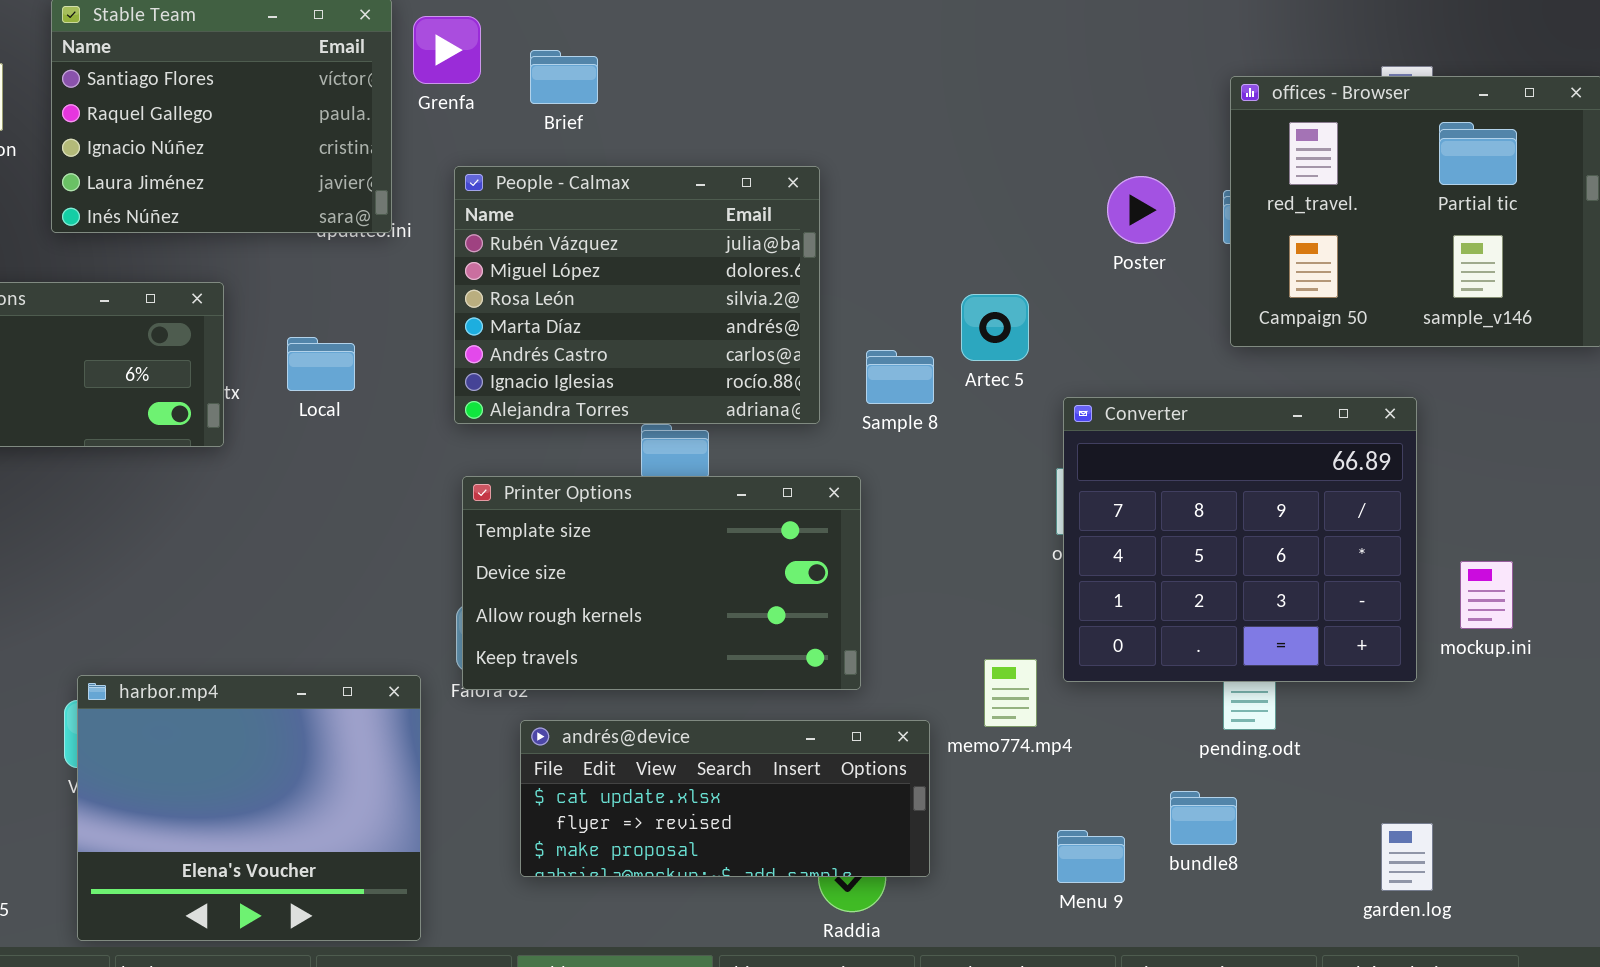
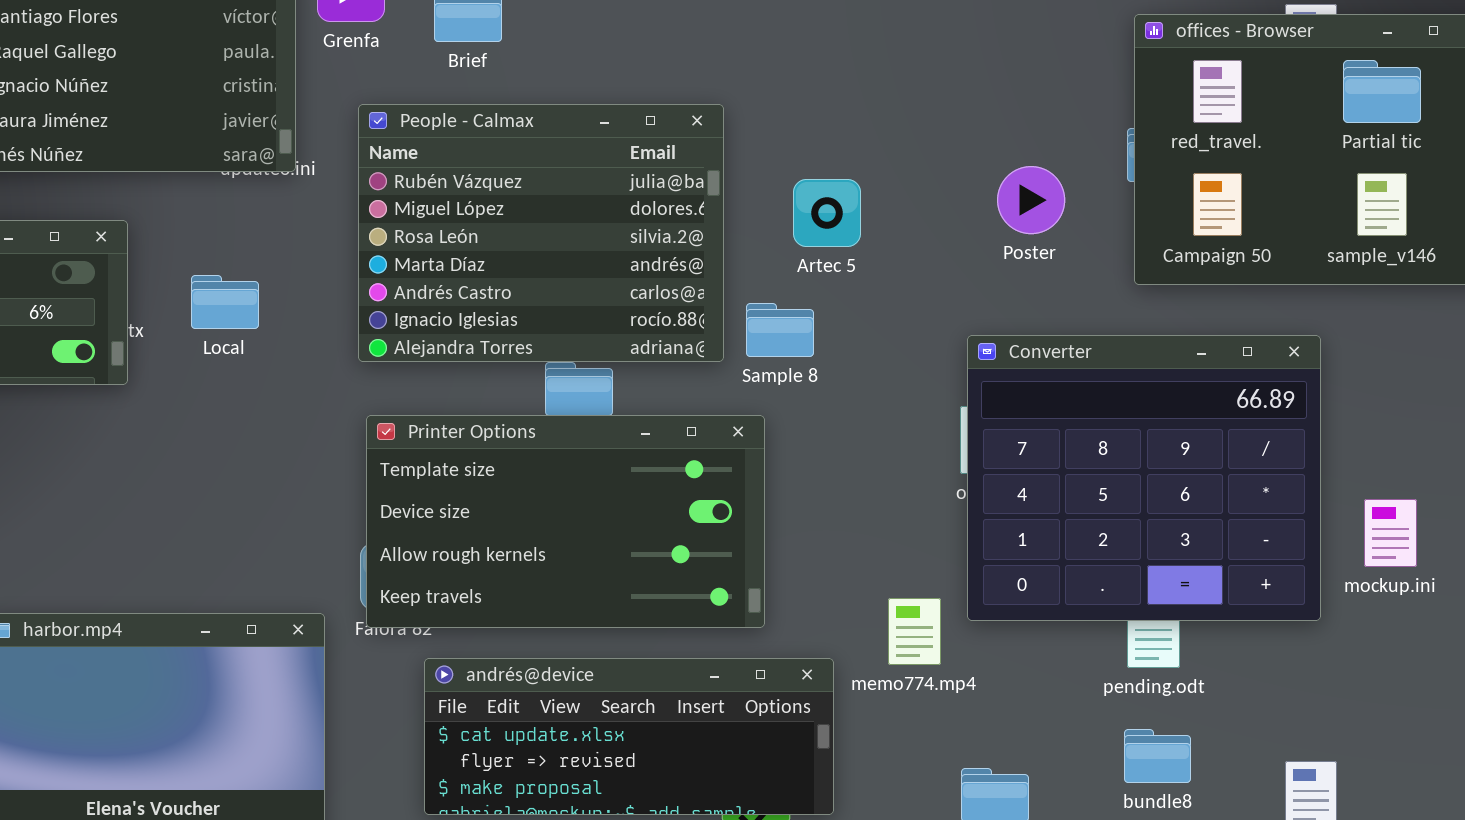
Poster: [1107,176,1175,244] -> [997,166,1065,234], moved
Artec 5: [961,294,1029,361] -> [793,179,861,247], moved
Sample 8: [866,350,934,404] -> [746,303,814,357], moved
bundle8: [1170,791,1237,845] -> [1124,729,1191,783], moved

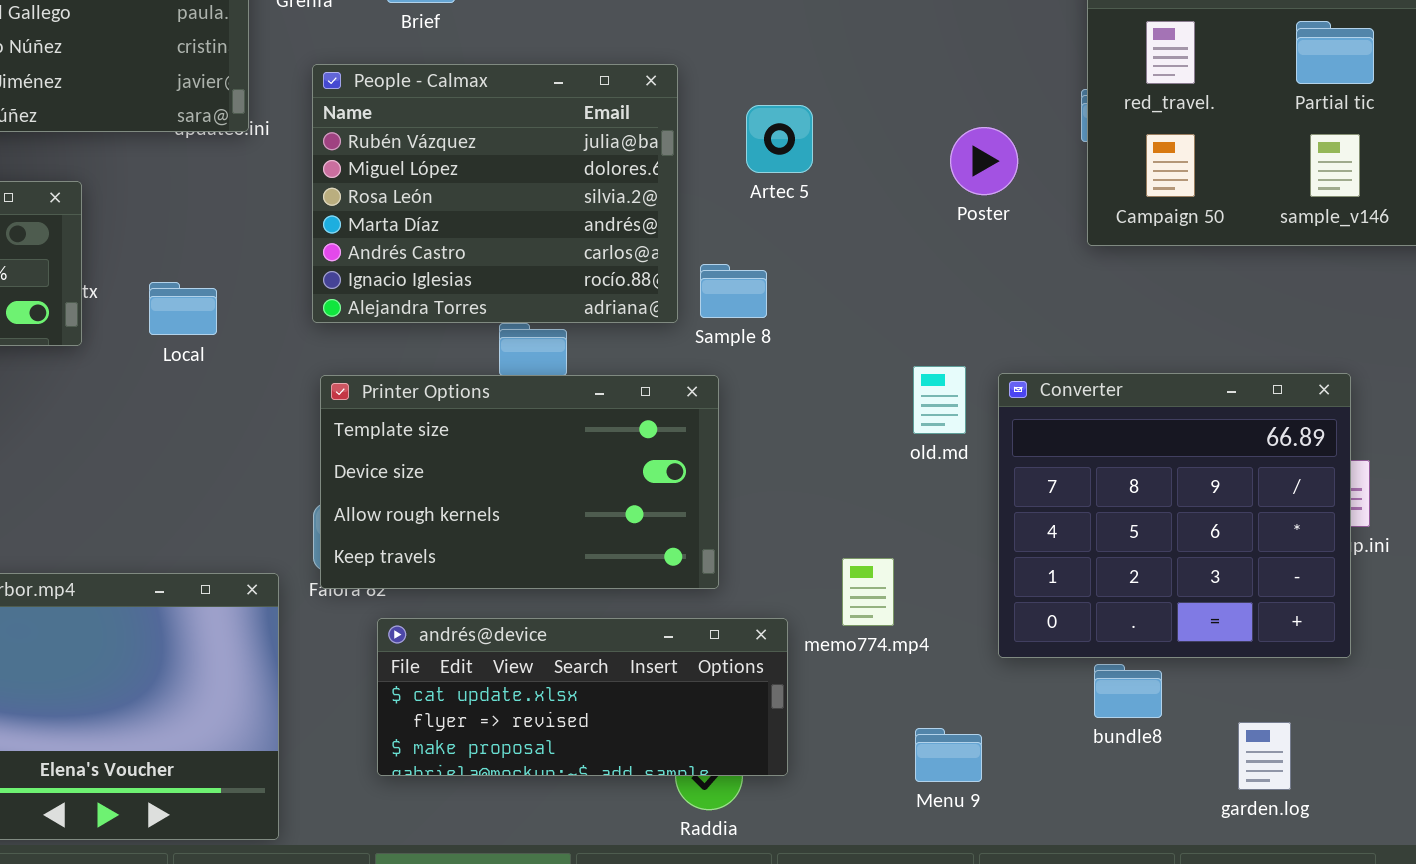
Artec 5: [793,179,861,247] -> [746,105,813,173], moved
Local: [191,275,259,329] -> [149,282,217,335], moved
Converter: [967,335,1321,621] -> [998,373,1351,658], moved
bundle8: [1124,729,1191,783] -> [1094,664,1162,718], moved

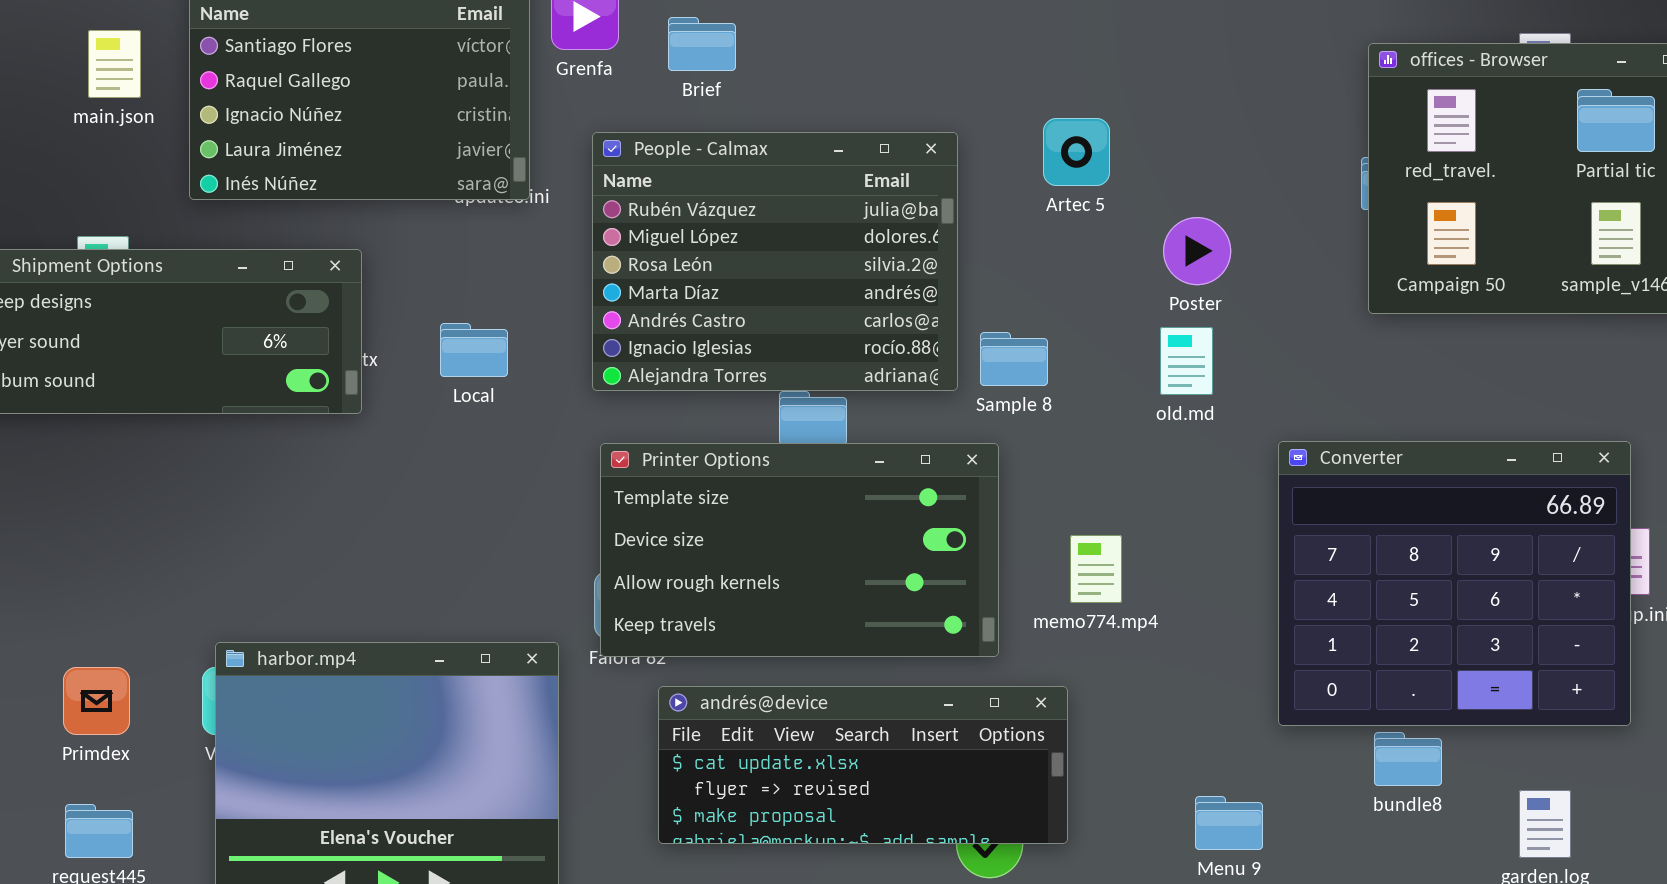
Artec 5: [746,105,813,173] -> [1043,118,1110,186], moved
Poster: [950,127,1018,195] -> [1163,217,1231,285], moved
Local: [149,282,217,335] -> [440,323,508,377], moved
old.md: [913,366,966,434] -> [1160,327,1213,395], moved
memo774.mp4: [842,558,894,626] -> [1070,535,1122,603], moved

